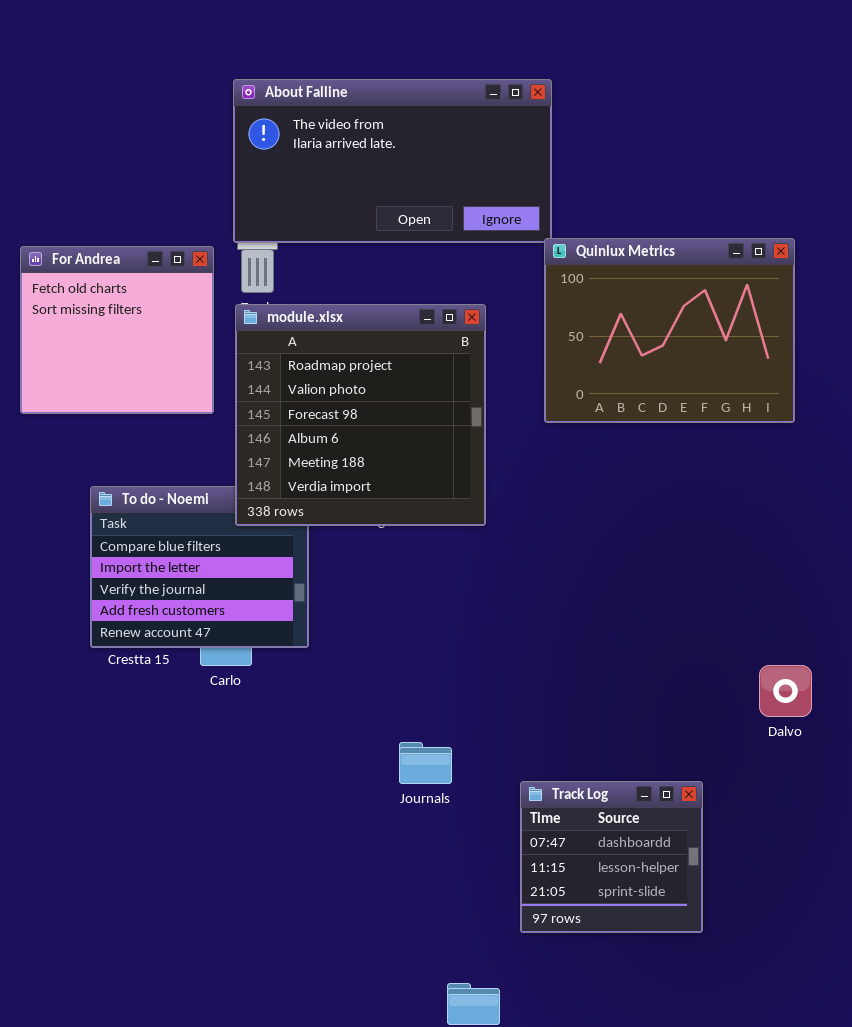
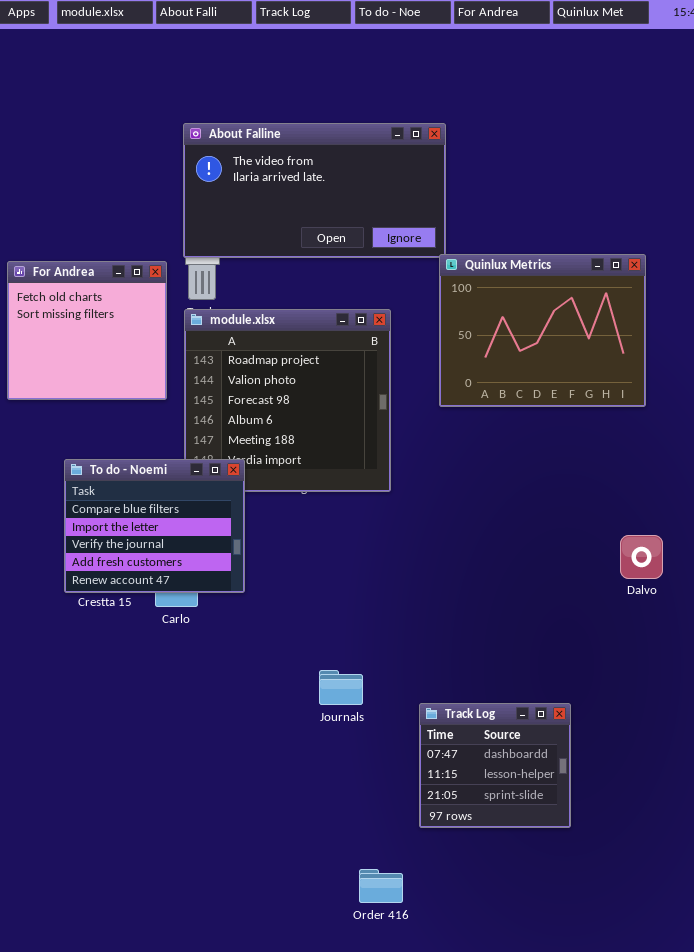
To do - Noemi: [90,486,309,648] -> [64,459,245,593], raised
Dalvo: [759,665,812,717] -> [620,535,663,579], moved

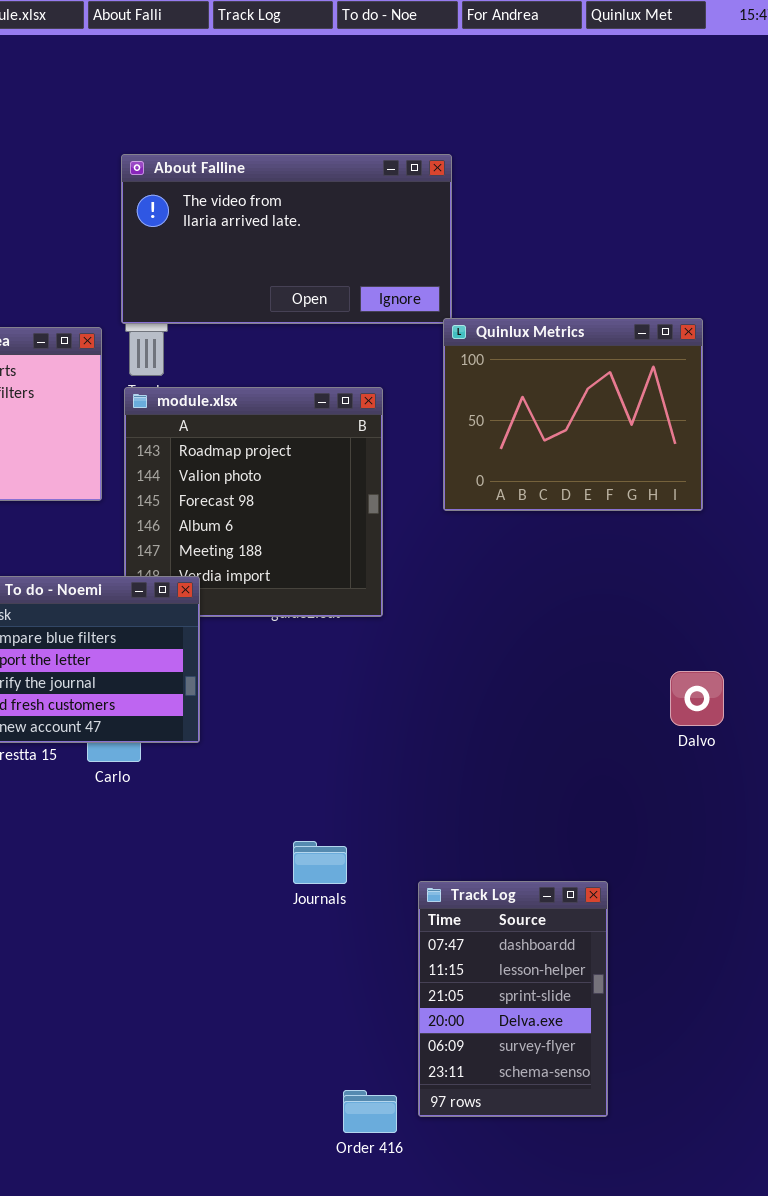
Track Log: [419,703,571,828] -> [418,881,608,1117], resized

